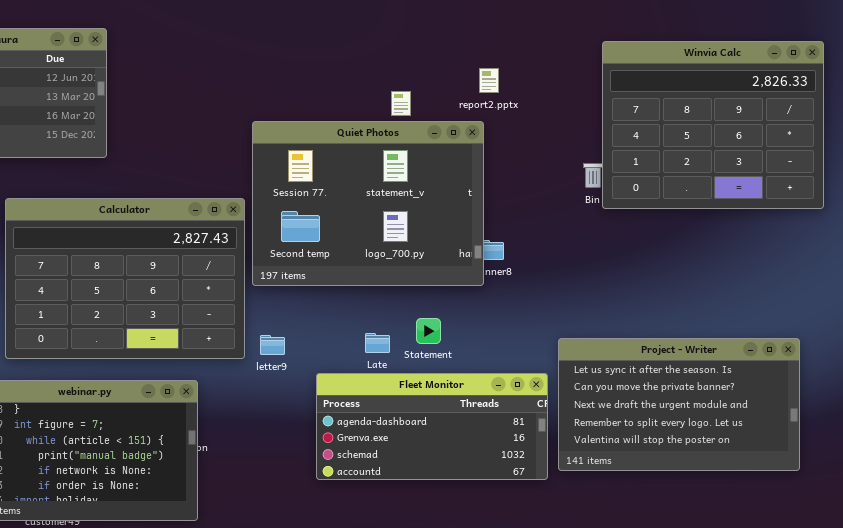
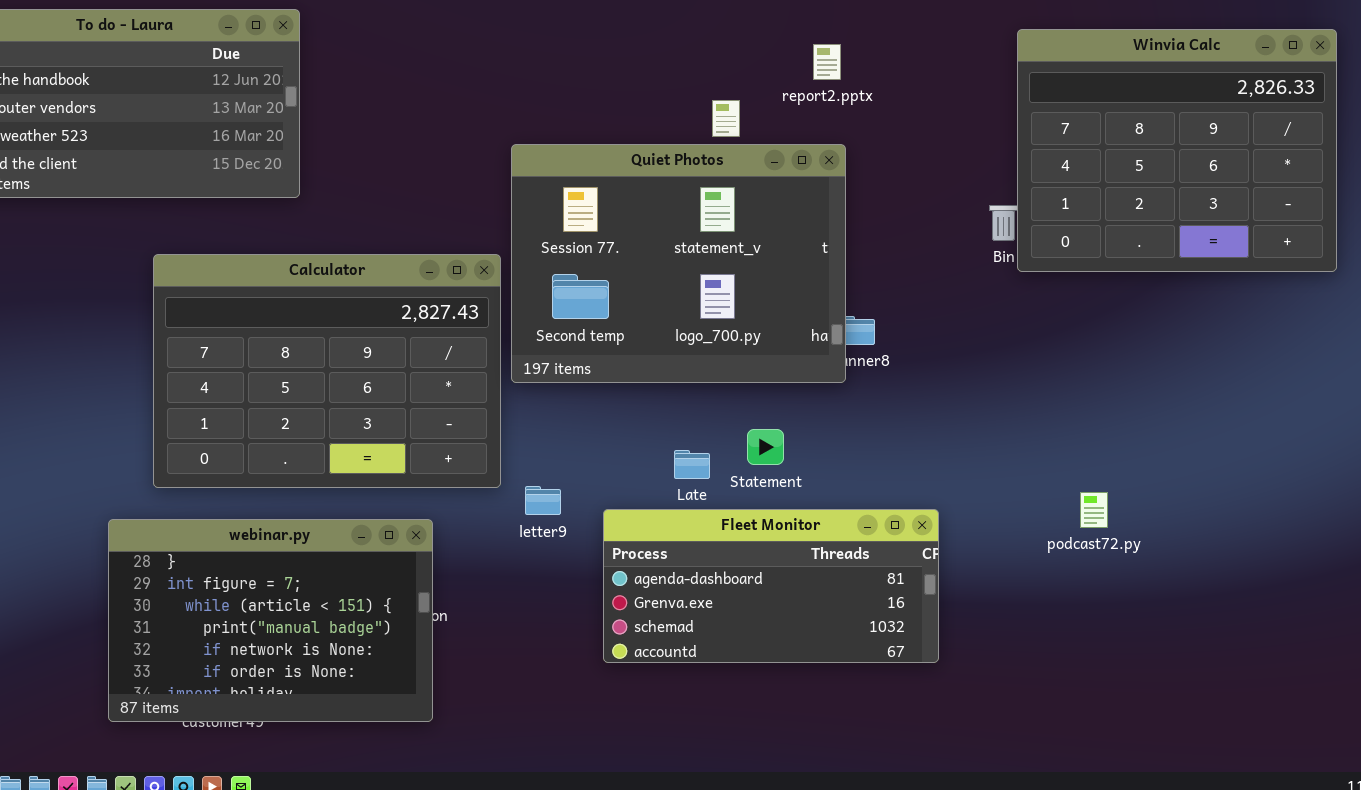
report2.pptx: [479,68,499,93] -> [813,44,841,80], moved
letter9: [260,335,285,355] -> [525,486,561,515], moved
Project - Writer: [558,338,800,471] -> none, closed

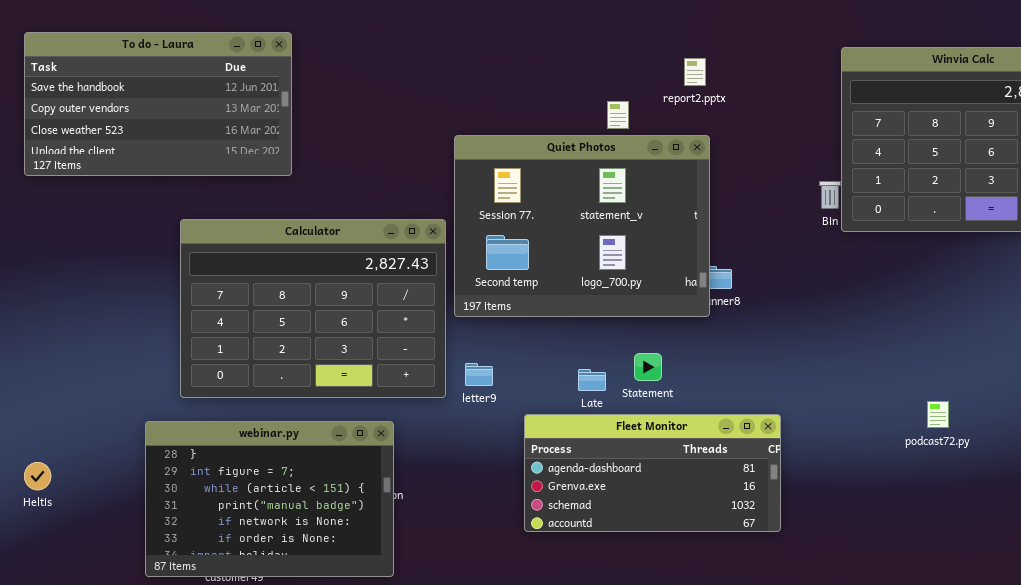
letter9: [525,486,561,515] -> [465,363,493,386], moved
podcast72.py: [1080,492,1108,528] -> [927,401,949,428], moved

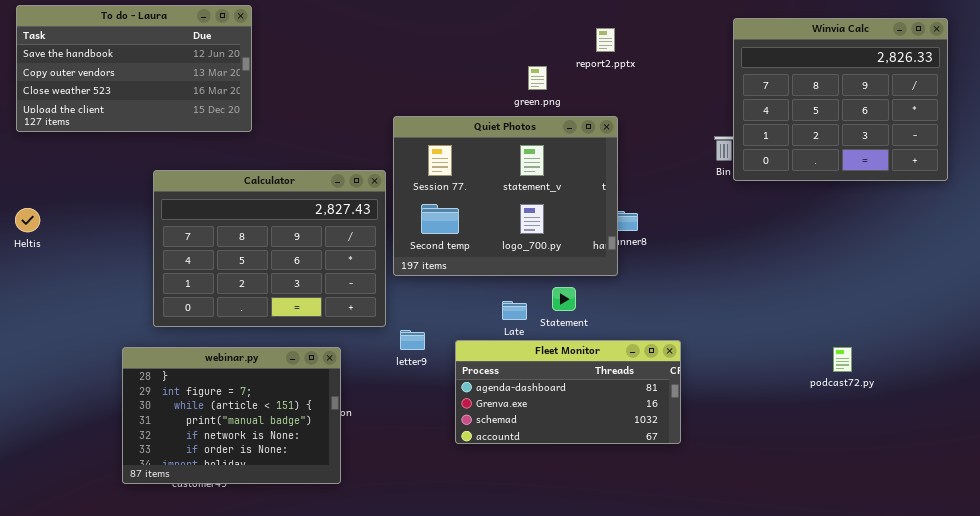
Quiet Photos: [454,135,710,317] -> [393,116,618,276], moved
letter9: [465,363,493,386] -> [400,330,425,350], moved
podcast72.py: [927,401,949,428] -> [833,347,852,372], moved
Heltis: [24,462,51,490] -> [15,208,40,232], moved

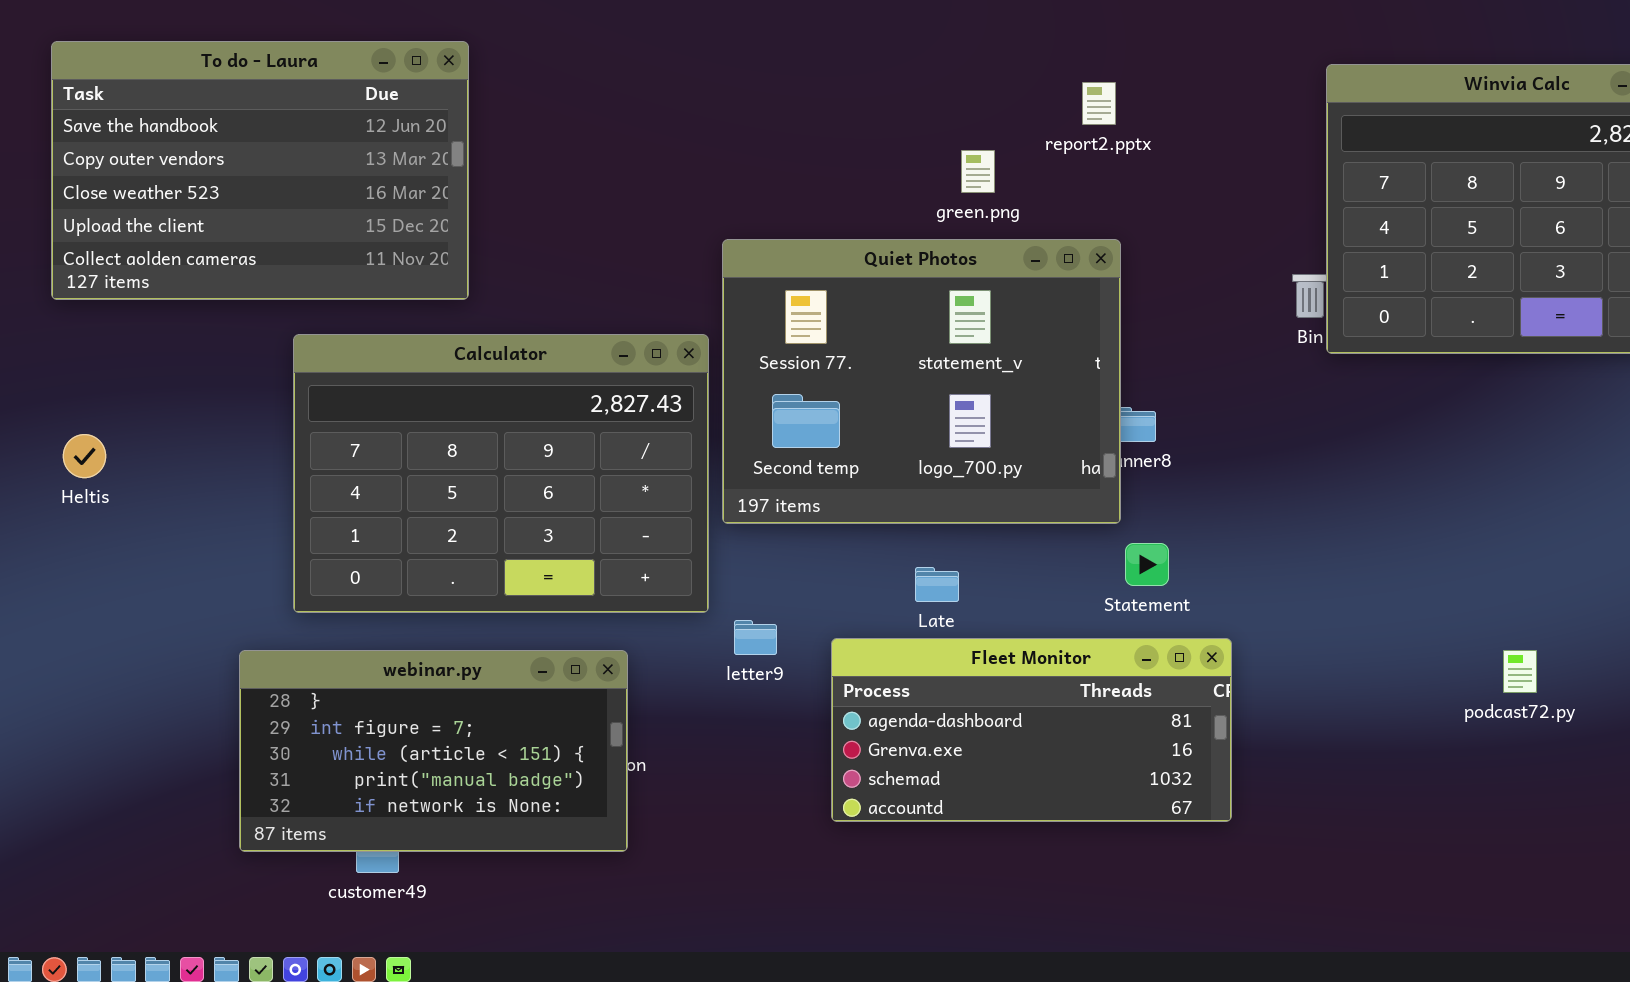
To do - Laura: [16,5,252,132] -> [51,41,469,300], resized
Heltis: [15,208,40,232] -> [63,434,106,478], moved
Statement: [552,287,576,311] -> [1125,543,1169,586], moved
webinar.py: [122,347,341,484] -> [239,650,628,852], resized

